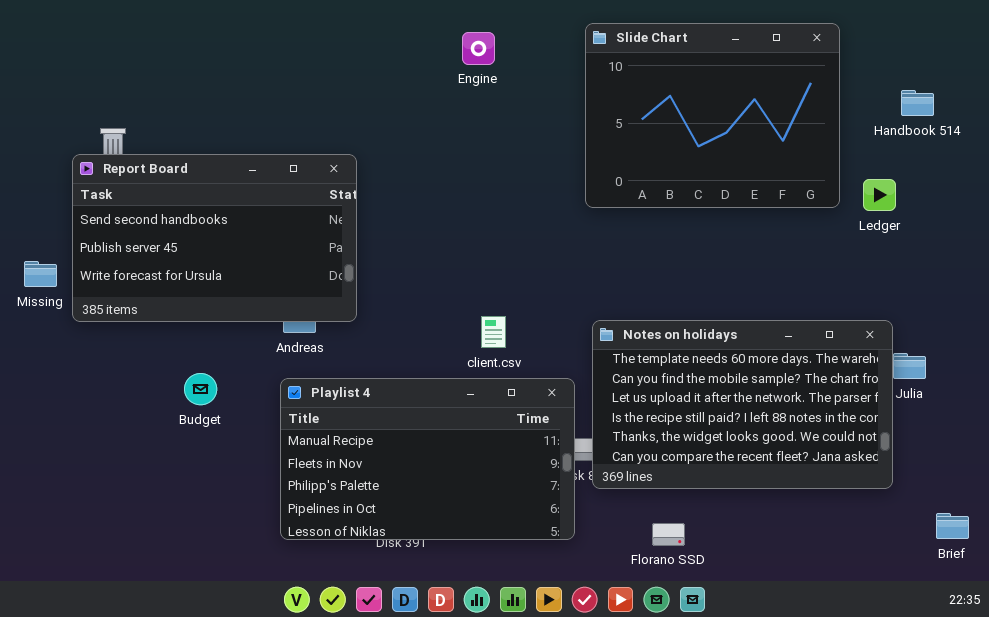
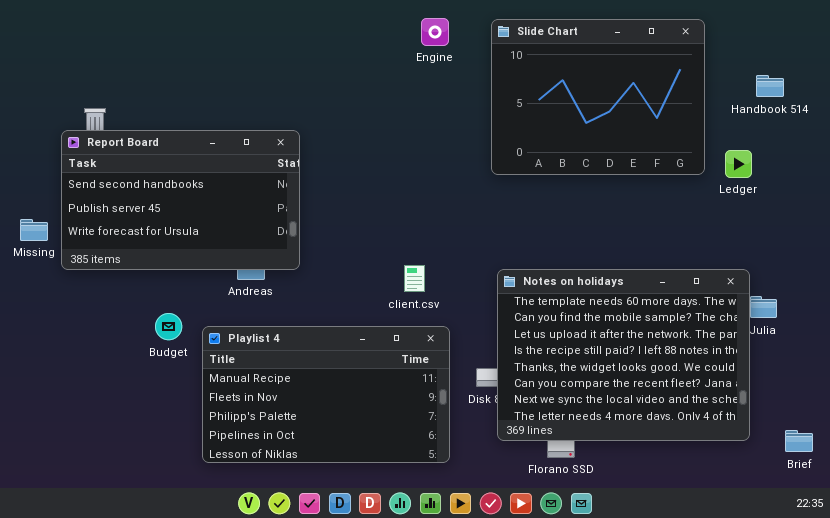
Engine: [462,32,495,65] -> [421,18,449,46], moved
Notes on holidays: [592,320,893,489] -> [497,269,750,441], resized
Playlist 4: [280,378,575,540] -> [202,326,450,463], moved

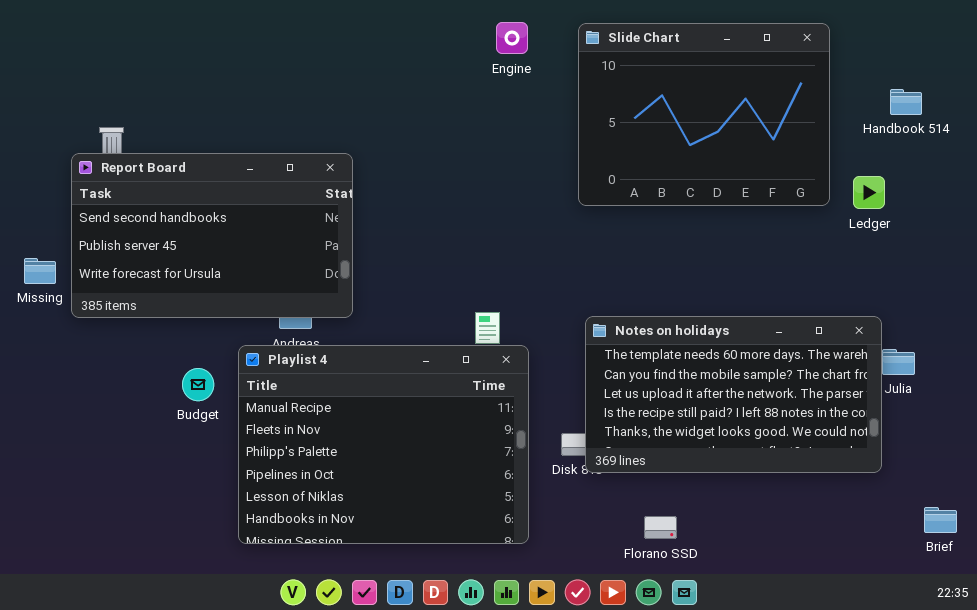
Notes on holidays: [497,269,750,441] -> [585,316,882,473], resized
Playlist 4: [202,326,450,463] -> [238,345,529,544], resized

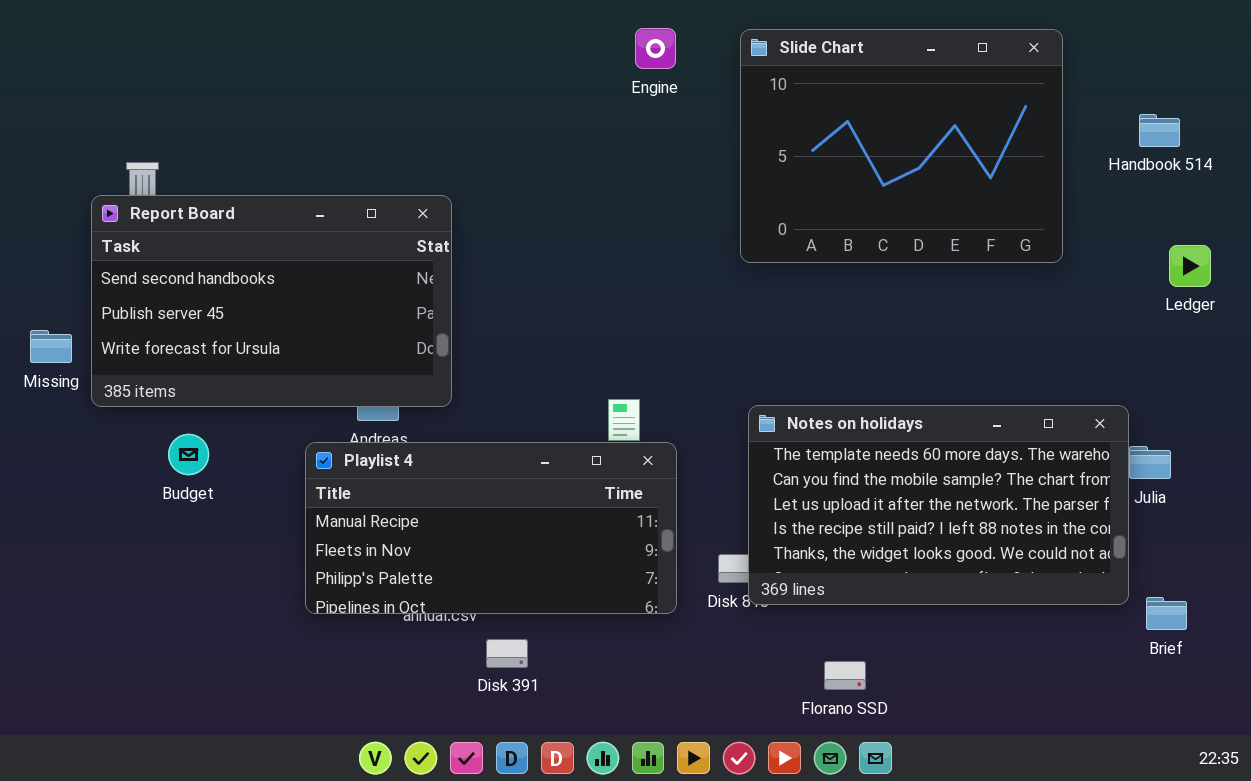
Ledger: [853,176,885,209] -> [1169,245,1211,287], moved
Playlist 4: [238,345,529,544] -> [305,442,677,614], resized
Budget: [182,368,214,401] -> [168,434,209,475], moved
Brief: [924,507,957,533] -> [1146,597,1187,630], moved

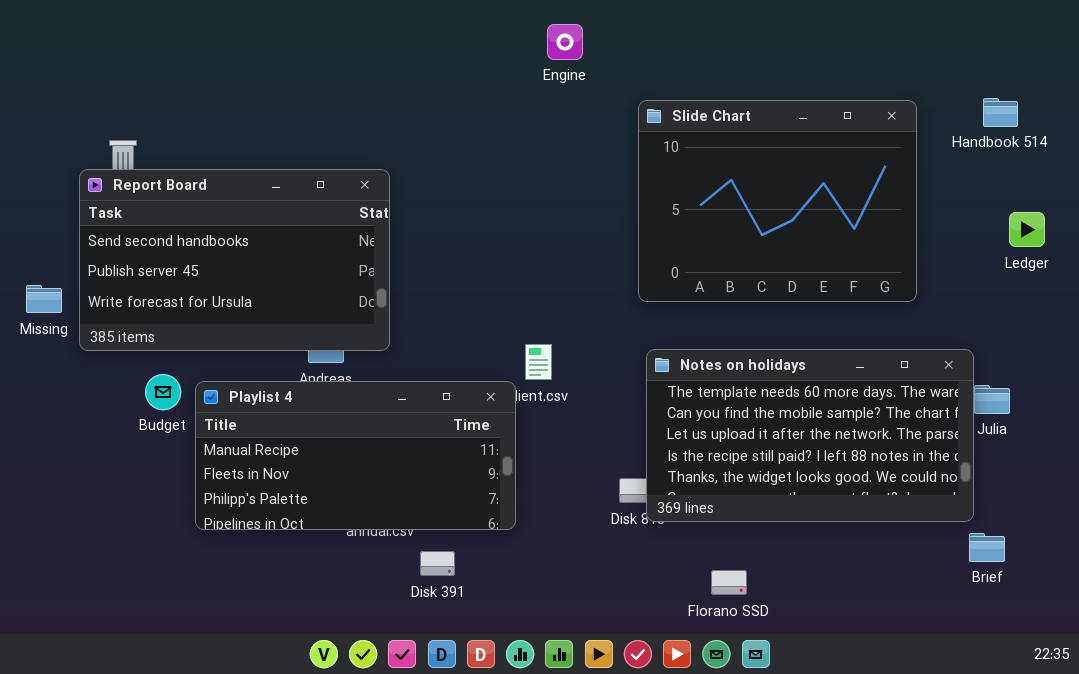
Slide Chart: [740,29,1063,263] -> [638,100,917,302], moved
Playlist 4: [305,442,677,614] -> [195,381,516,530], moved
Brief: [1146,597,1187,630] -> [969,533,1005,562], moved

